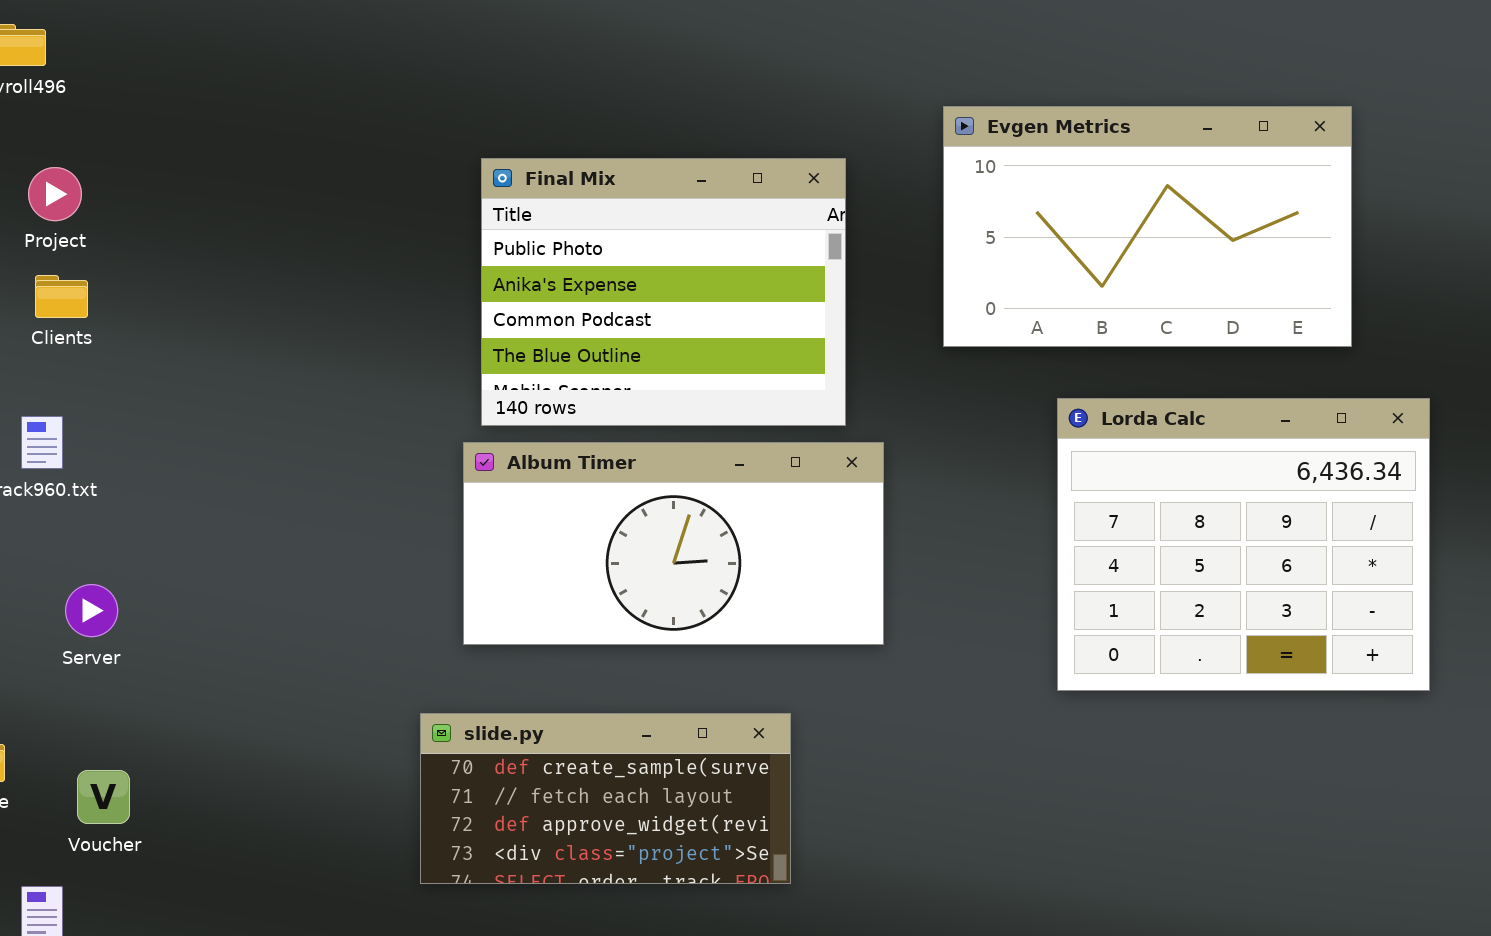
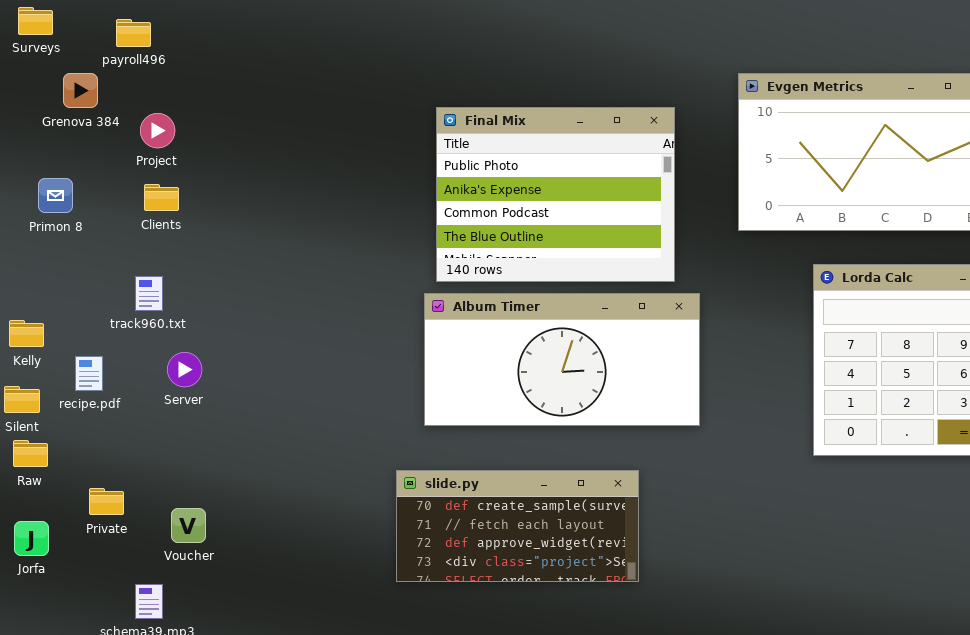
Server: [65,584,118,637] -> [167,352,202,387], moved

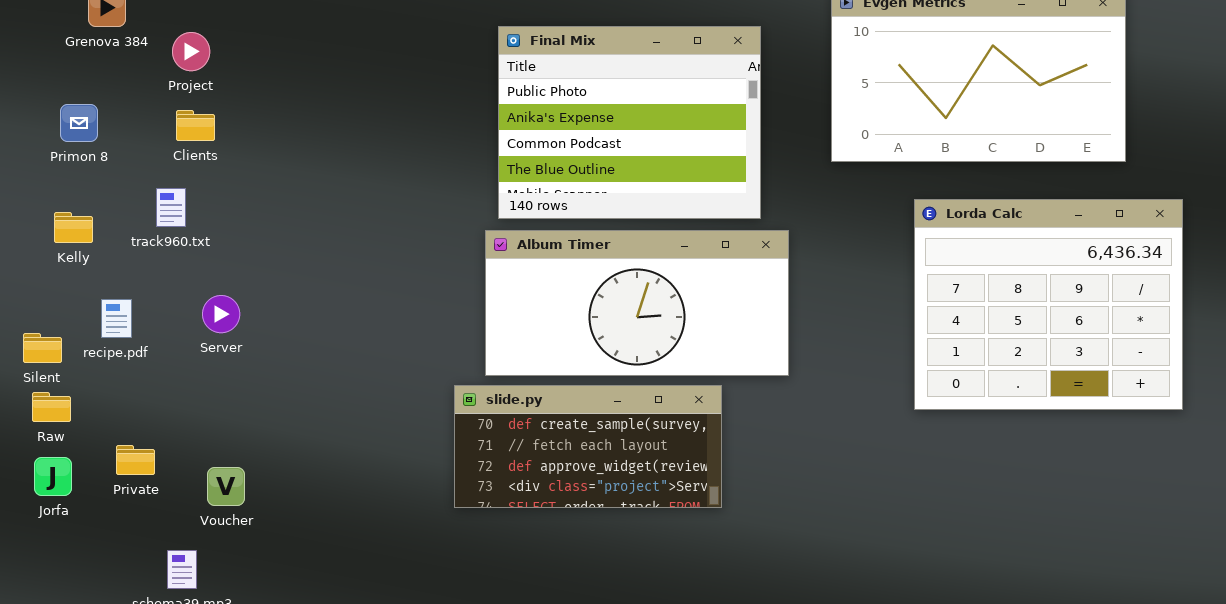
track960.txt: [135,276,163,311] -> [156,188,186,227], moved
Kelly: [9,320,44,347] -> [54,212,93,243], moved
slide.py: [396,470,639,582] -> [454,385,722,508], moved
Jorfa: [14,521,49,556] -> [34,457,72,496], moved

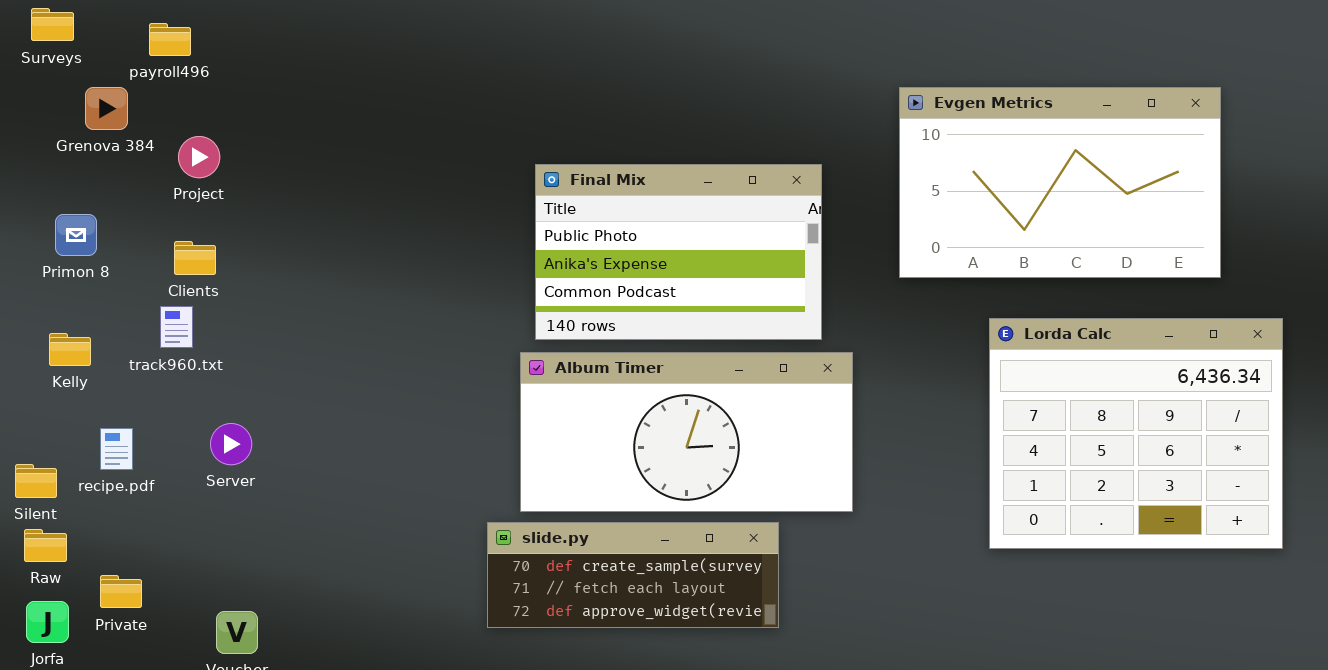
Final Mix: [498,26,761,219] -> [535,164,822,340], resized
Clients: [176,110,215,141] -> [174,241,216,275], moved
slide.py: [454,385,722,508] -> [487,522,779,628], resized
Private: [116,445,155,475] -> [100,575,142,608], moved

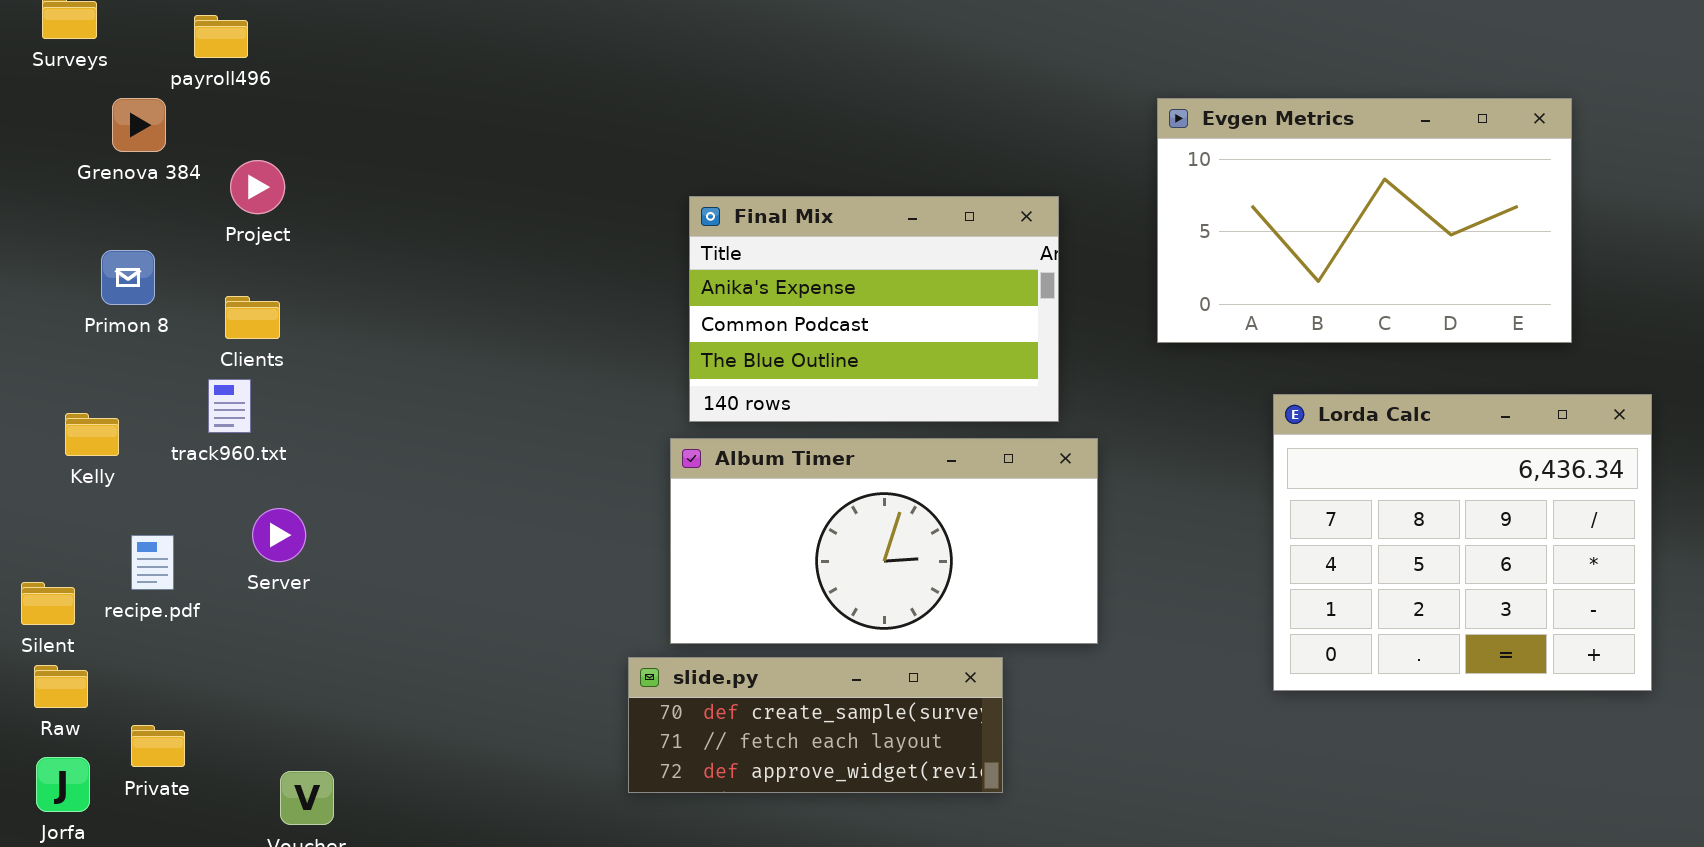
Final Mix: [535,164,822,340] -> [689,196,1059,422], scrolled down 1 row
Primon 8: [55,214,97,256] -> [101,250,155,305], moved
Server: [210,423,252,465] -> [252,508,306,562], moved

